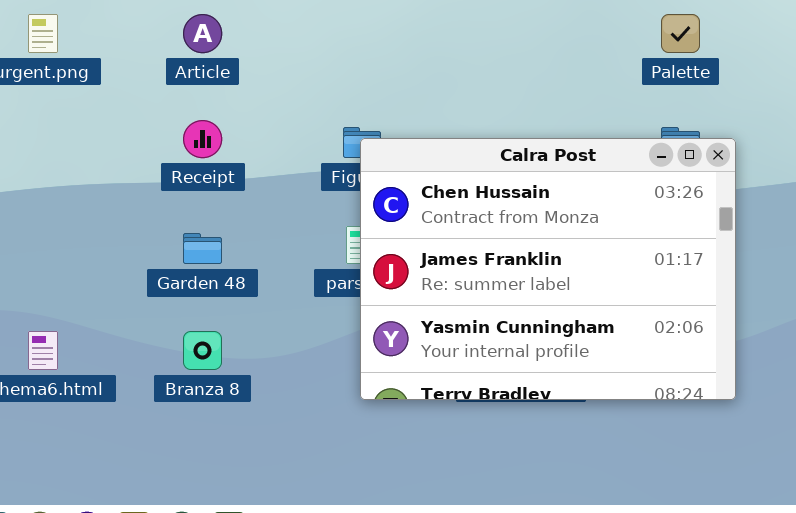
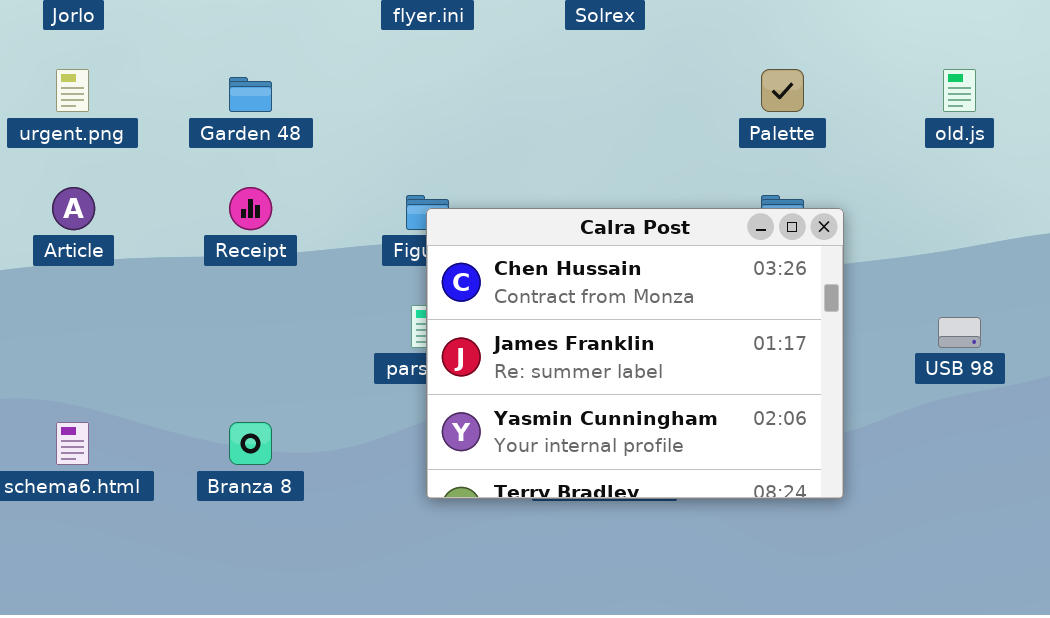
Article: [183,14,222,53] -> [52,187,95,230], moved
Garden 48: [183,233,222,264] -> [229,77,272,112], moved

